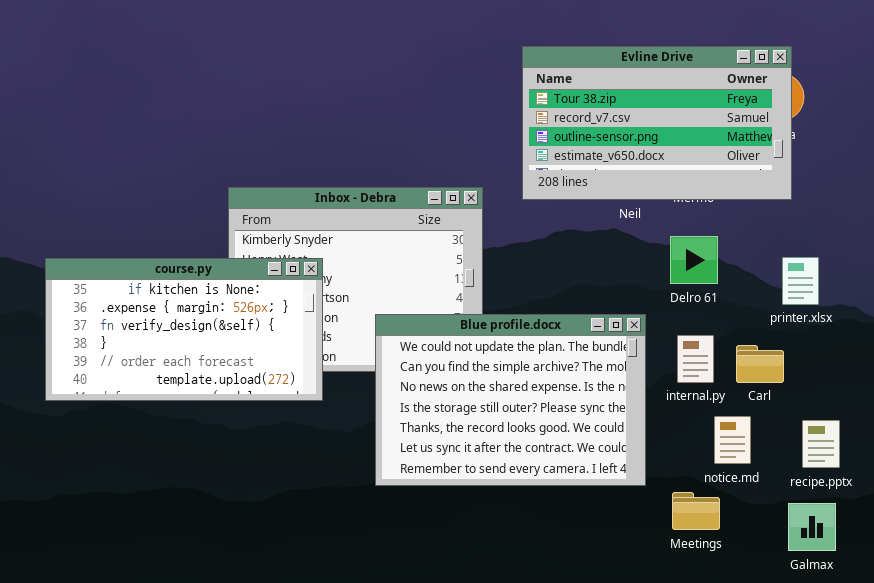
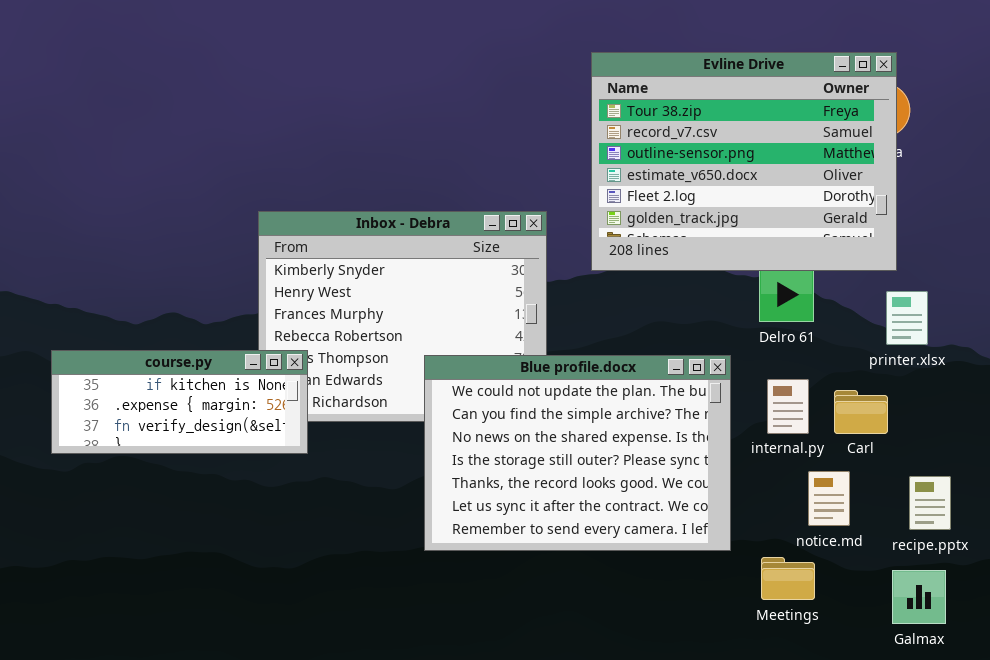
Evline Drive: [522,46,792,200] -> [591,52,897,271], resized
course.py: [45,258,323,401] -> [51,350,308,454], resized

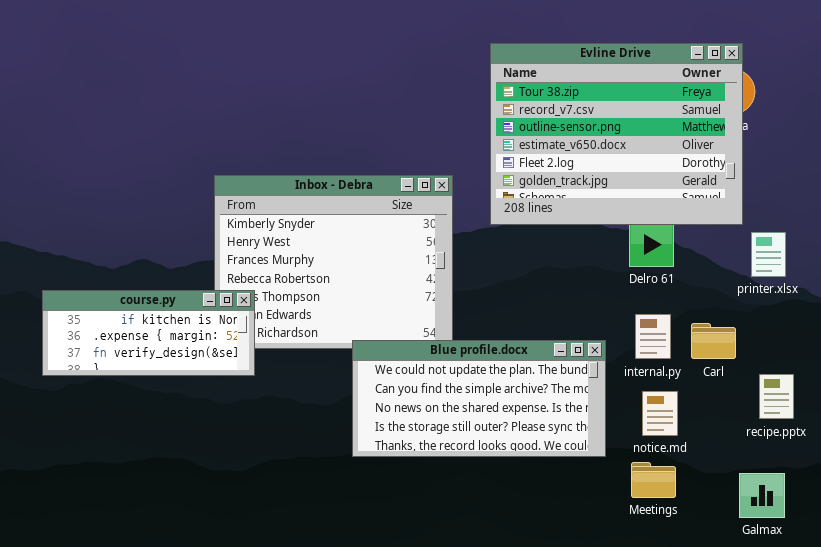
printer.xlsx: [886,291,928,345] -> [751,232,786,277], moved
Blue profile.docx: [424,355,731,551] -> [352,340,606,457], resized
notice.md: [808,471,850,526] -> [642,391,678,436], moved
recipe.pptx: [909,476,951,530] -> [759,374,794,419], moved

